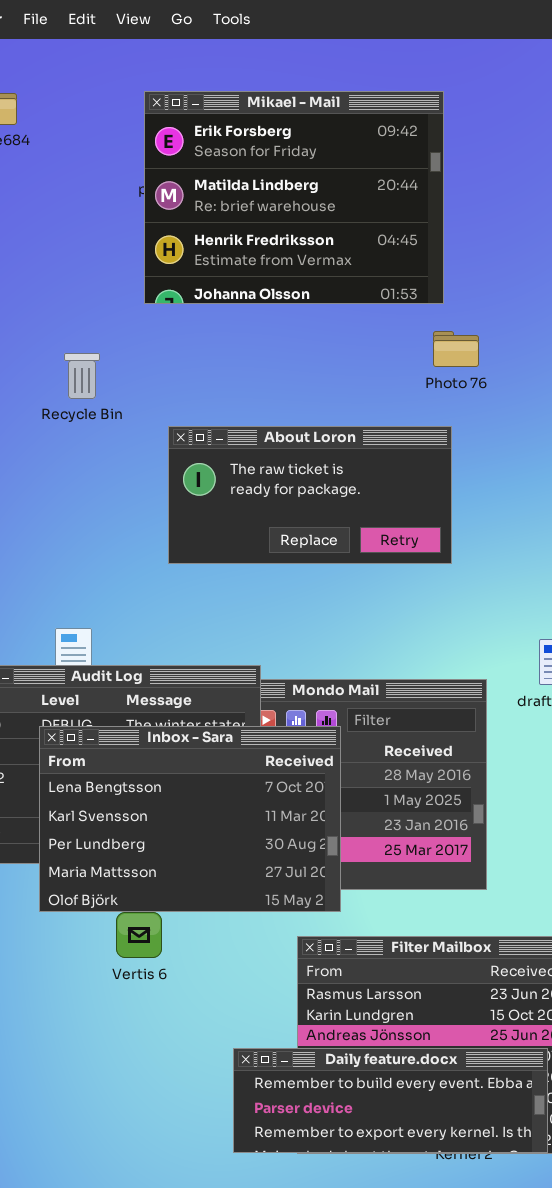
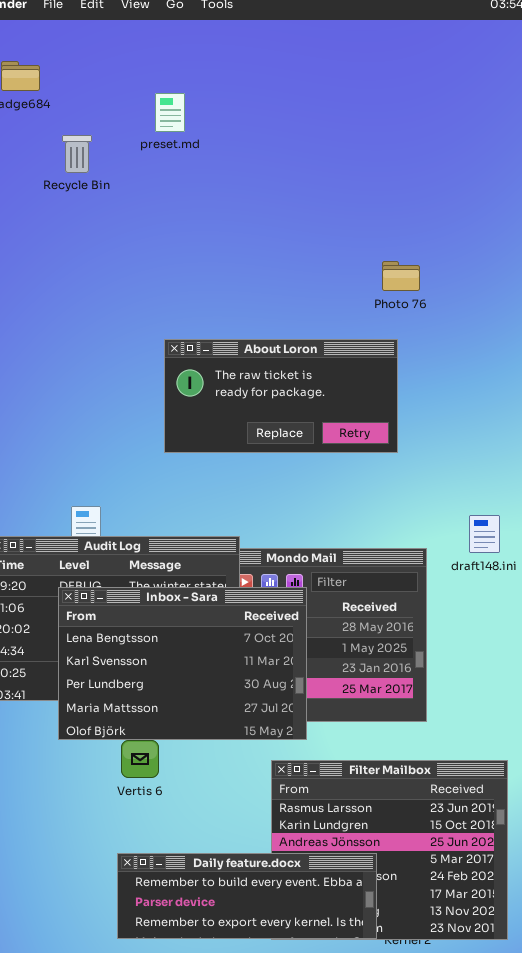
Mikael - Mail: [144,91,444,304] -> none, closed
Recycle Bin: [64,353,100,399] -> [62,135,92,173], moved
Daily feature.docx: [233,1048,548,1153] -> [117,853,377,939], moved

